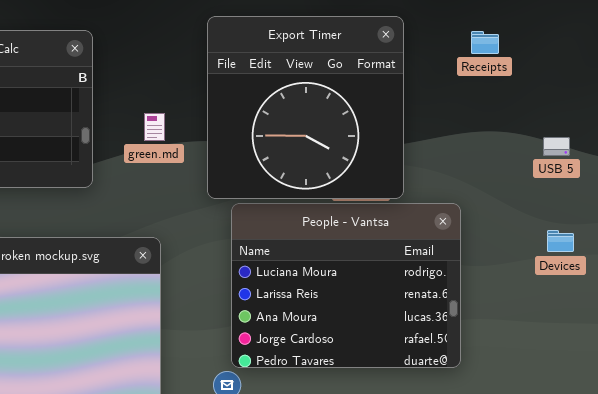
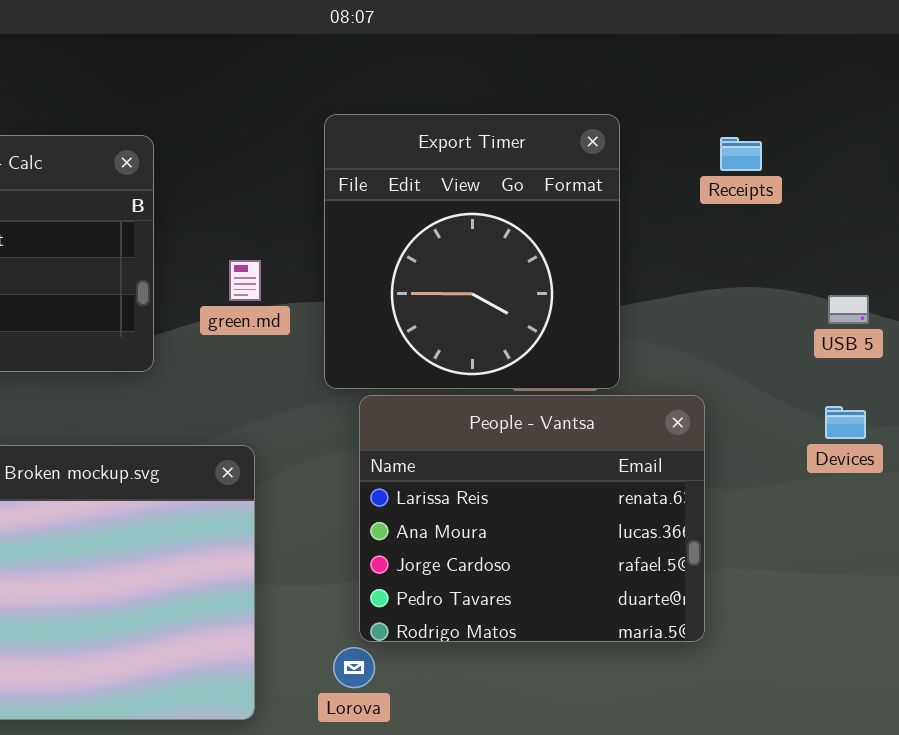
People - Vantsa: [231,203,461,368] -> [359,395,705,642], scrolled down 1 row
Devices: [547,230,574,252] -> [825,406,866,439], moved

